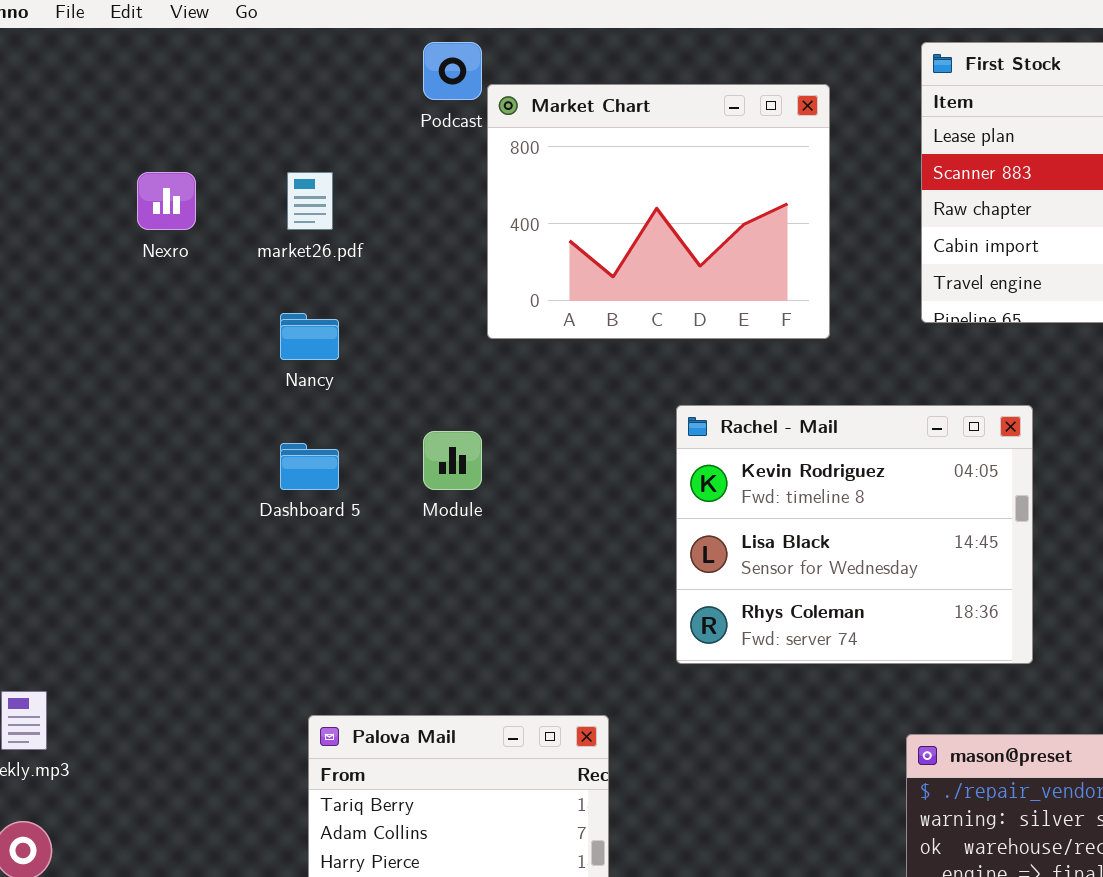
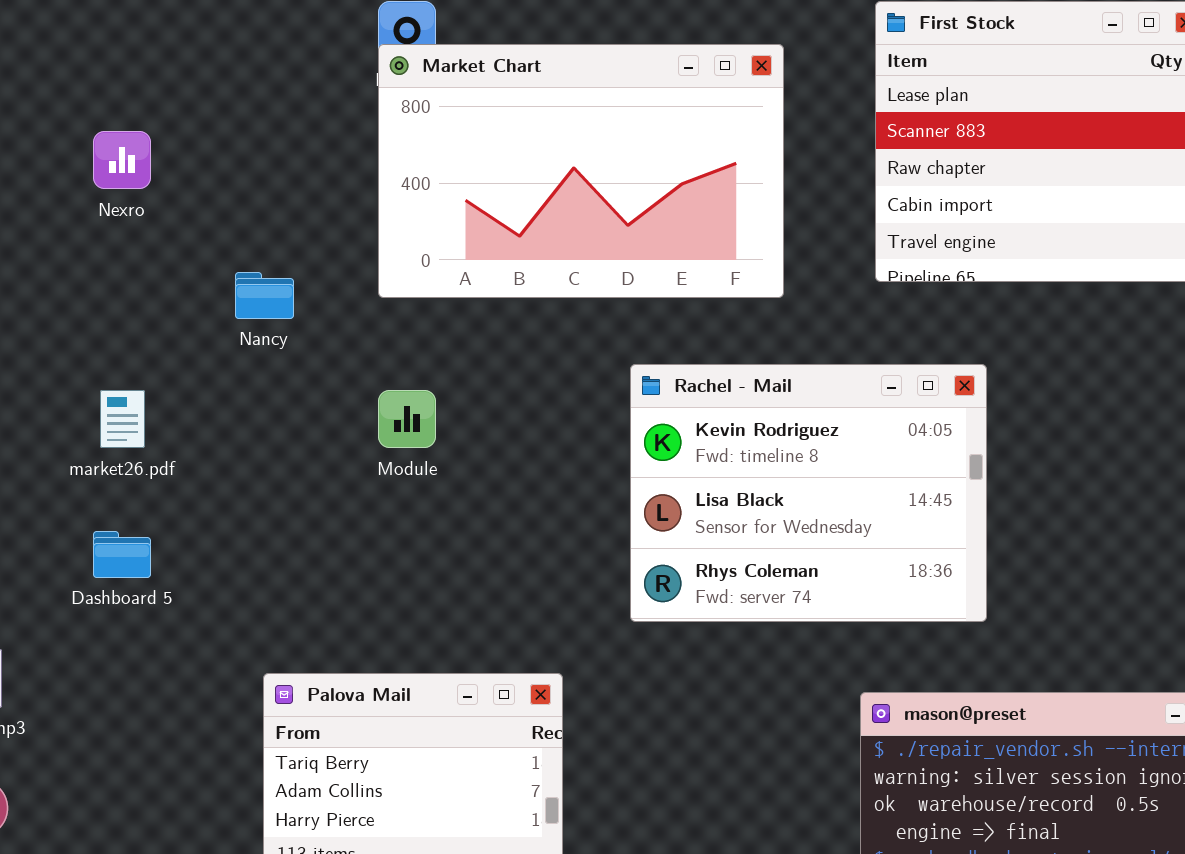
Market Chart: [487,84,830,339] -> [378,44,784,298], resized
market26.pdf: [287,172,333,230] -> [100,390,145,448], moved
Dashboard 5: [280,443,339,490] -> [93,531,151,578], moved

